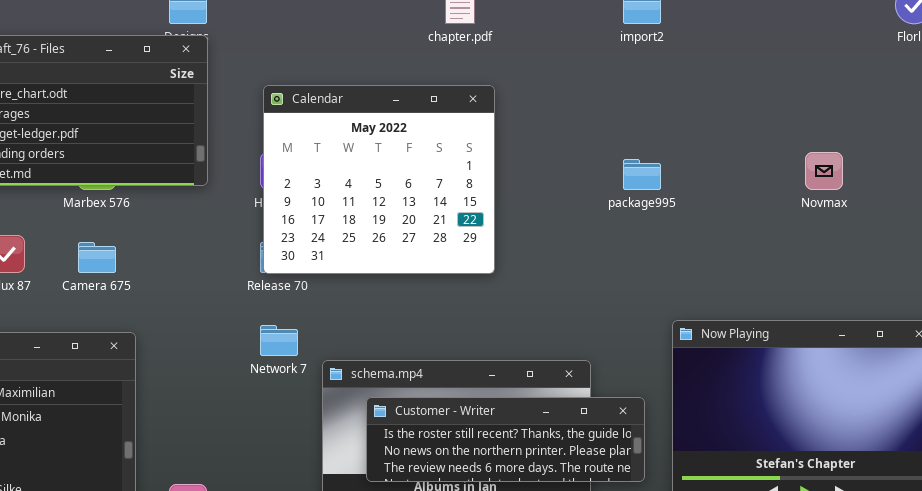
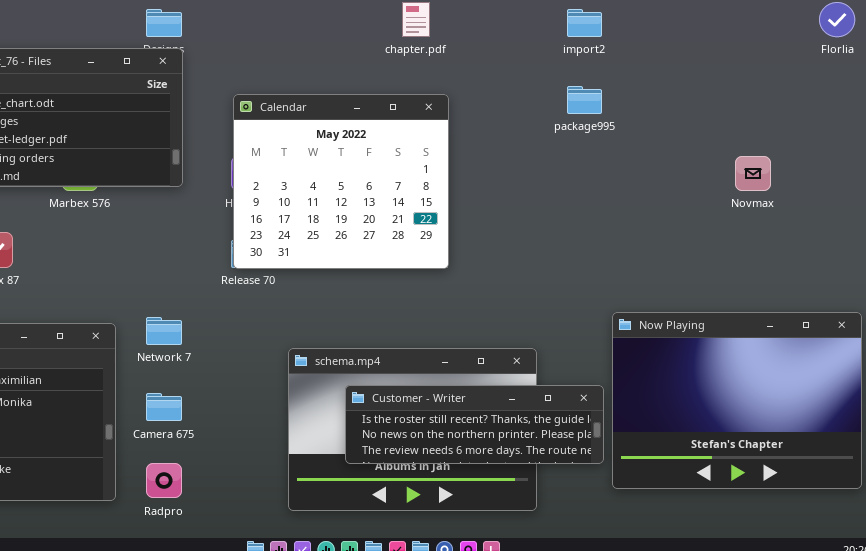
package995: [623,159,661,190] -> [567,86,602,114], moved
Camera 675: [78,242,116,273] -> [146,393,182,421], moved
Network 7: [260,325,298,356] -> [146,317,182,345], moved
Customer - Writer: [366,397,645,482] -> [345,385,604,464], moved

